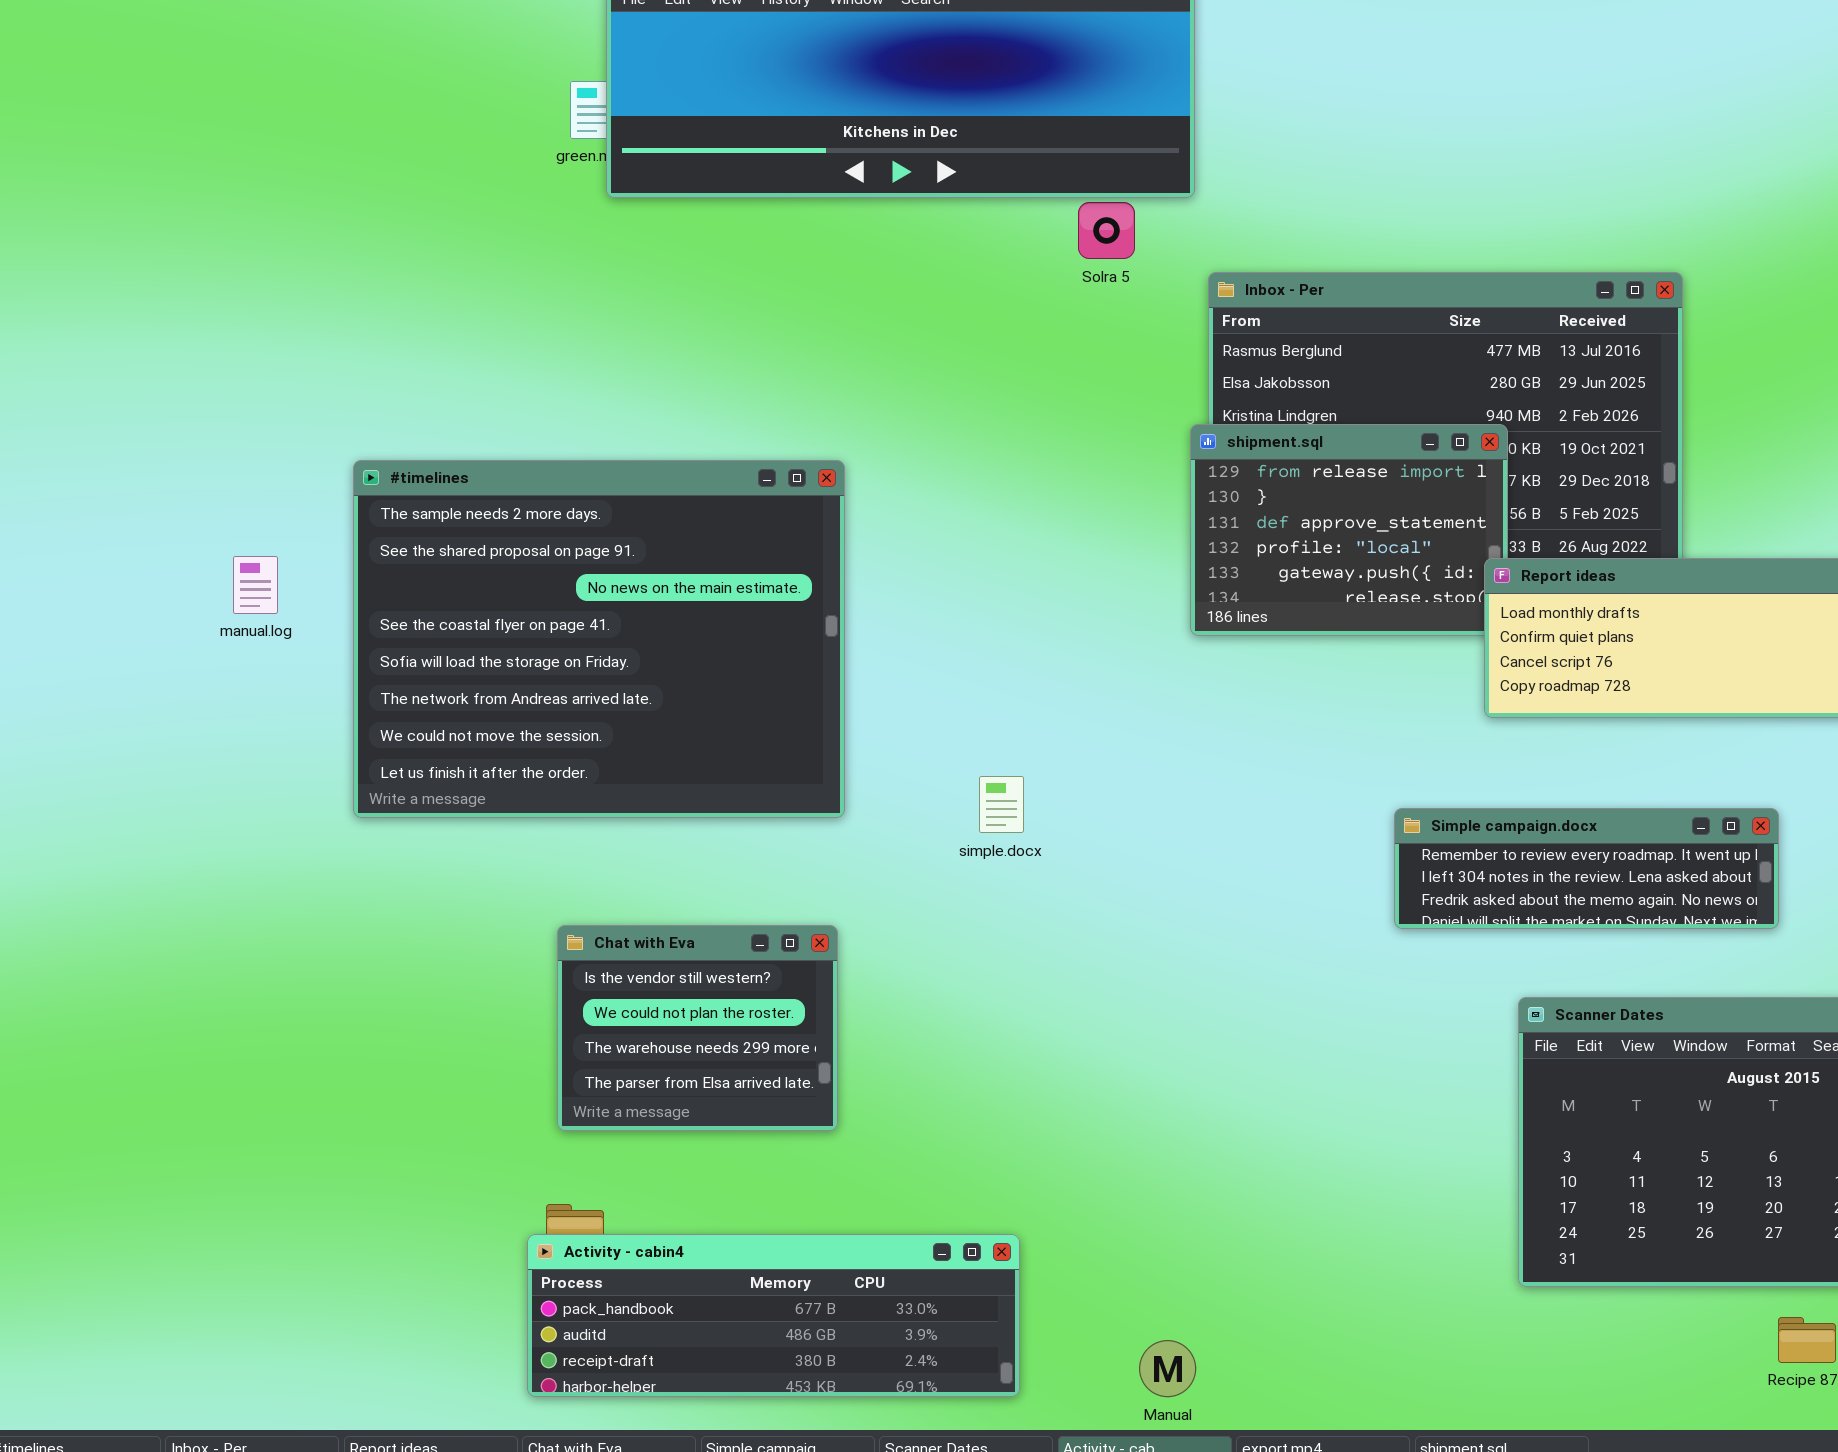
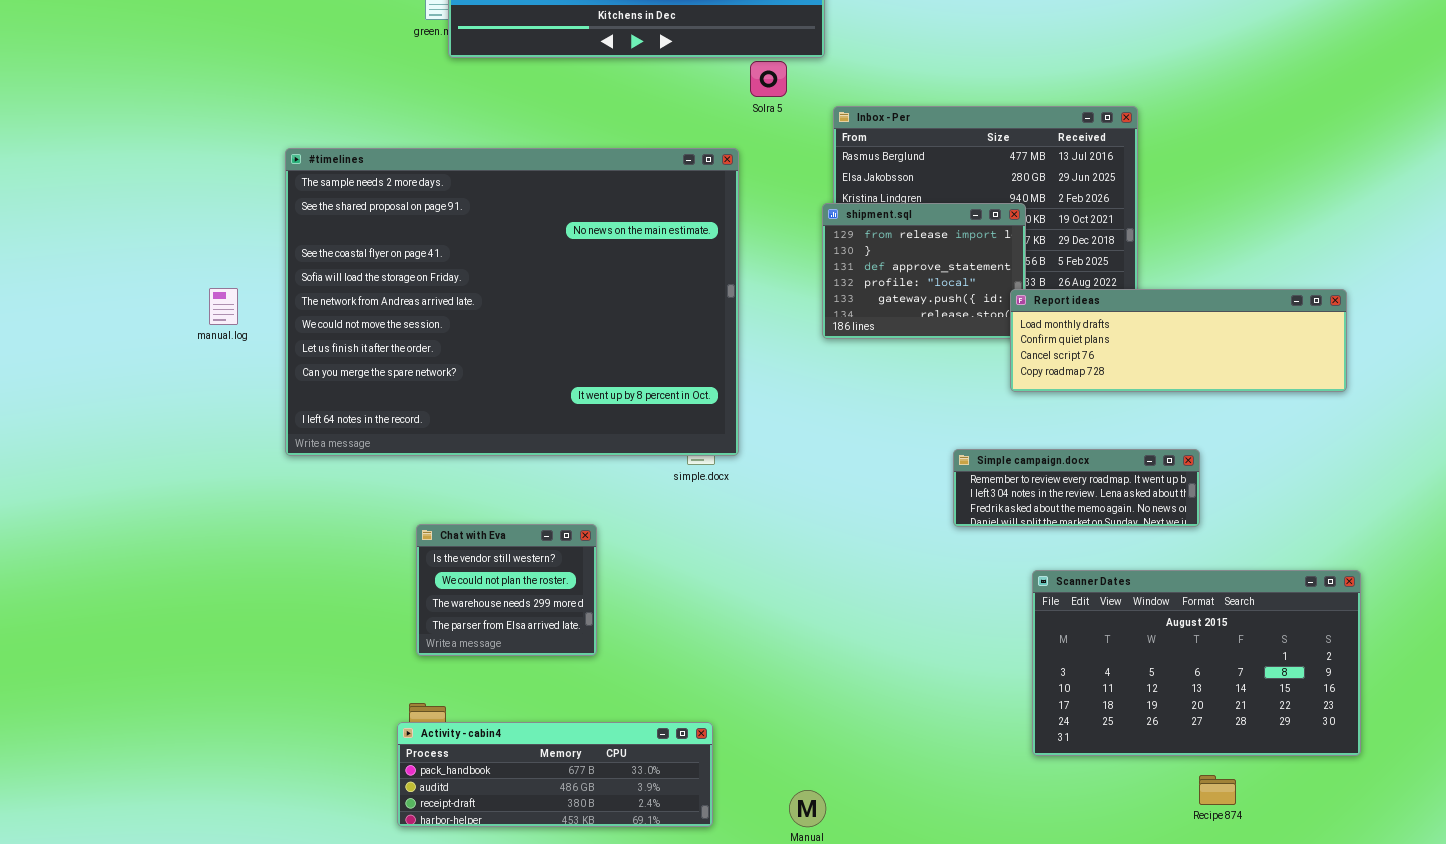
#timelines: [353,460,845,818] -> [285,148,739,456], resized

